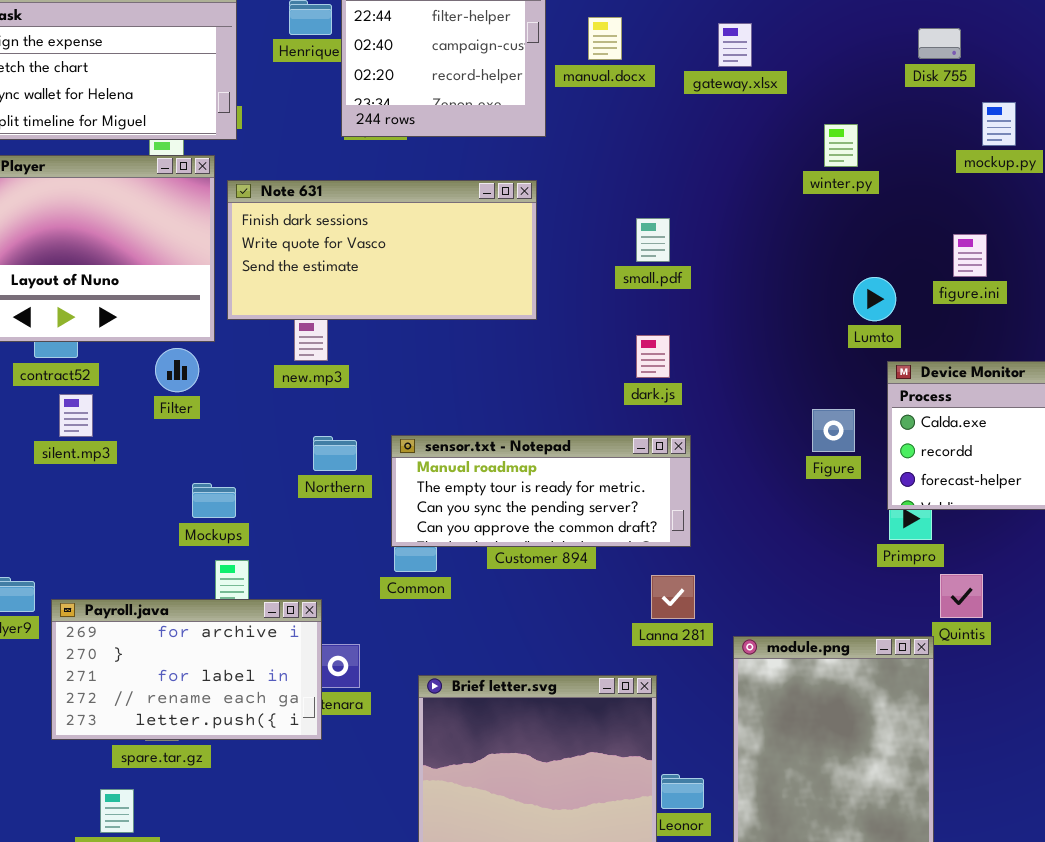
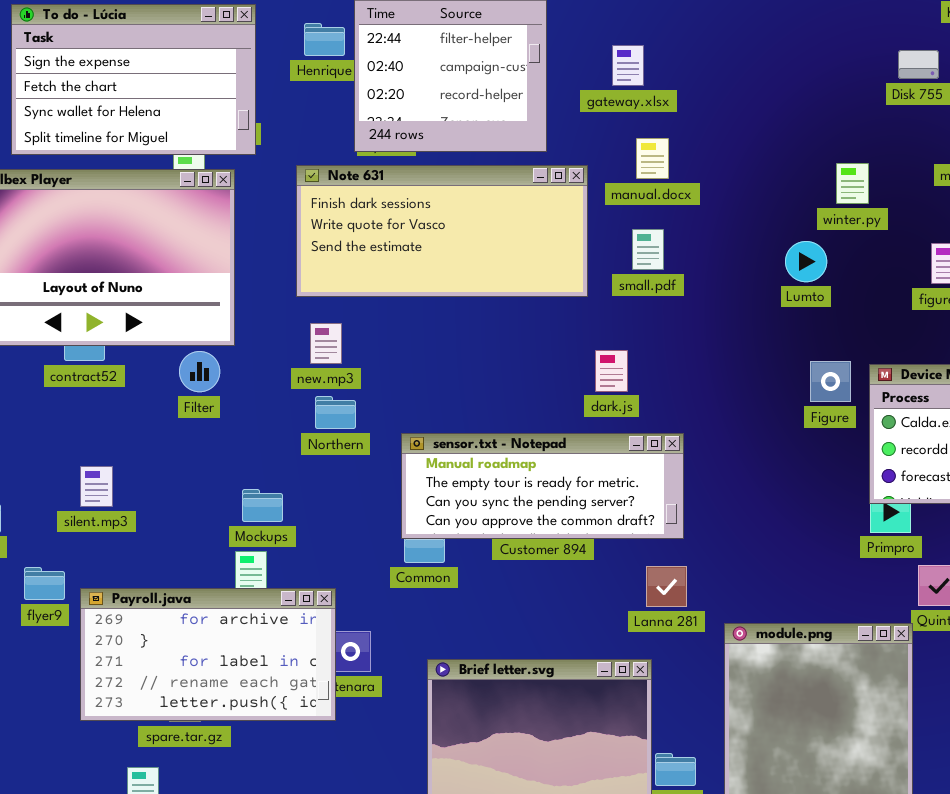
manual.docx: [588,17,622,60] -> [636,138,669,179], moved
gateway.xlsx: [718,23,752,67] -> [612,45,644,86], moved
winter.py: [824,124,858,167] -> [836,163,869,204], moved
Note 631: [227,180,537,320] -> [296,165,588,297], moved
Lumto: [853,277,896,321] -> [785,241,827,282], moved
dark.js: [636,335,670,378] -> [595,350,628,392], moved
silent.mp3: [59,394,93,437] -> [80,466,113,507], moved
Figure: [812,409,855,452] -> [810,361,851,402], moved
Northern: [313,436,357,471] -> [315,396,356,429], moved
Mockups: [192,483,236,518] -> [242,489,283,522], moved

